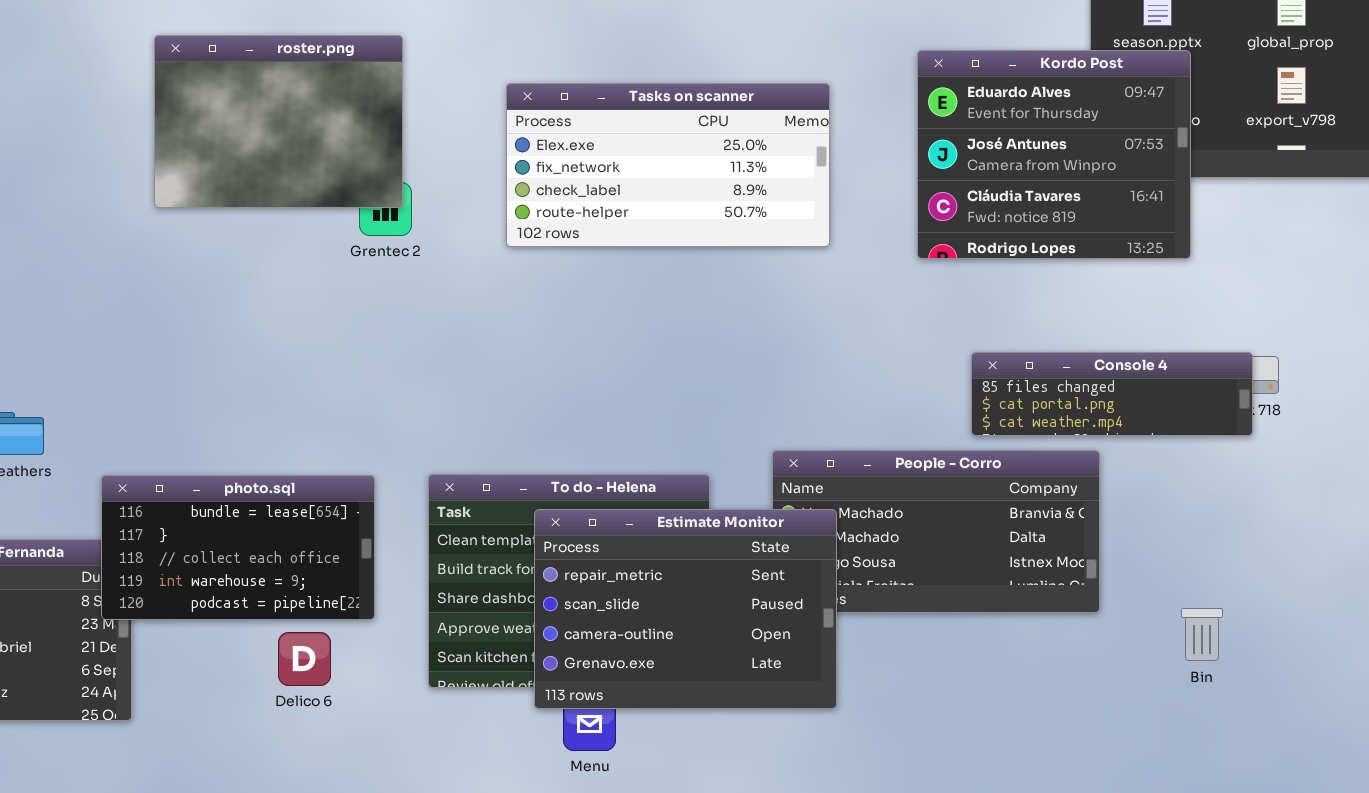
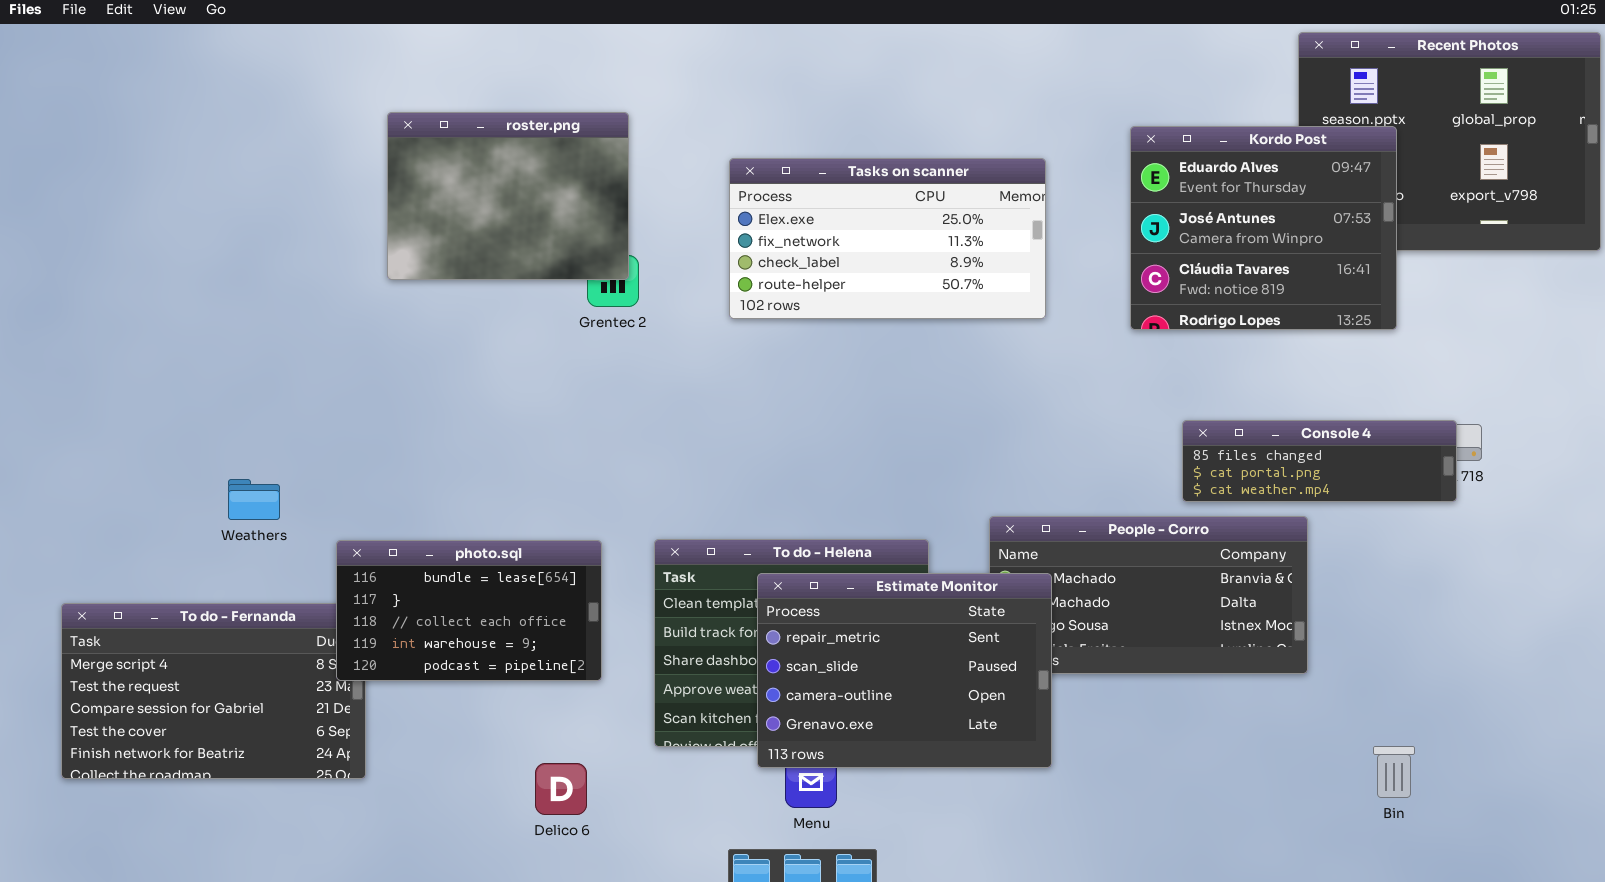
Bin: [1181,608,1223,661] -> [1373,746,1415,798], moved
Delico 6: [278,632,331,686] -> [535,763,587,815], moved

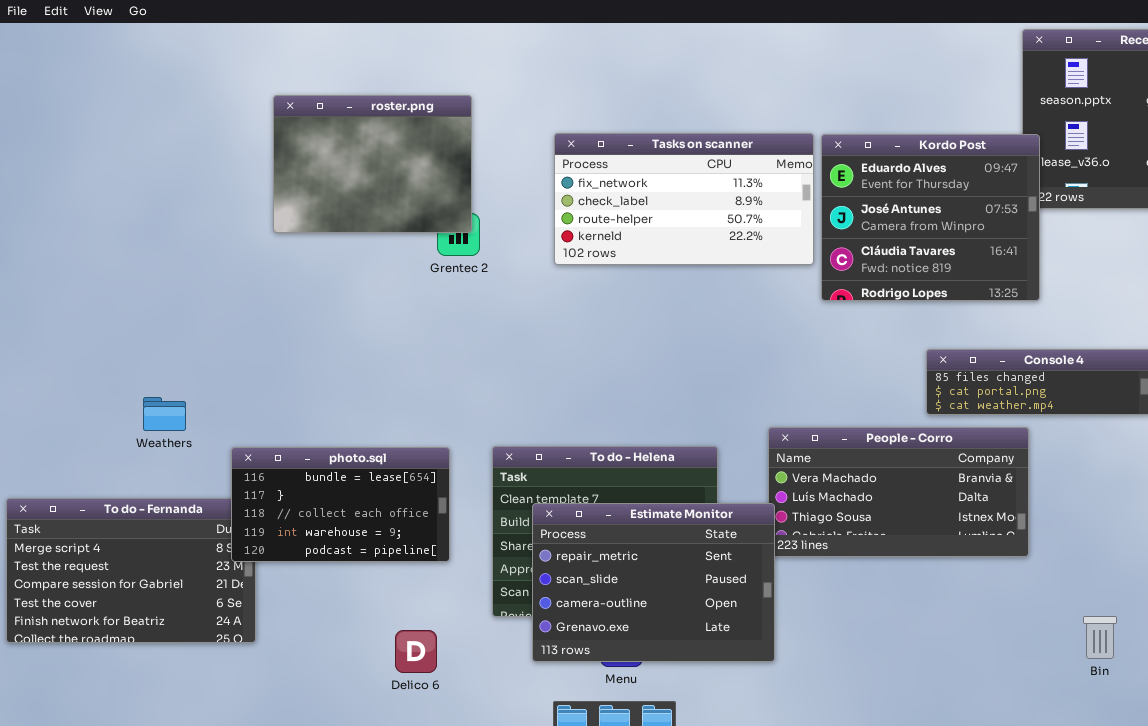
Kordo Post: [1130,126,1397,330] -> [821,134,1040,301], moved
Tasks on scanner: [729,158,1046,319] -> [554,133,814,265], scrolled down 1 row
Estimate Monitor: [757,573,1052,768] -> [532,503,775,662], moved

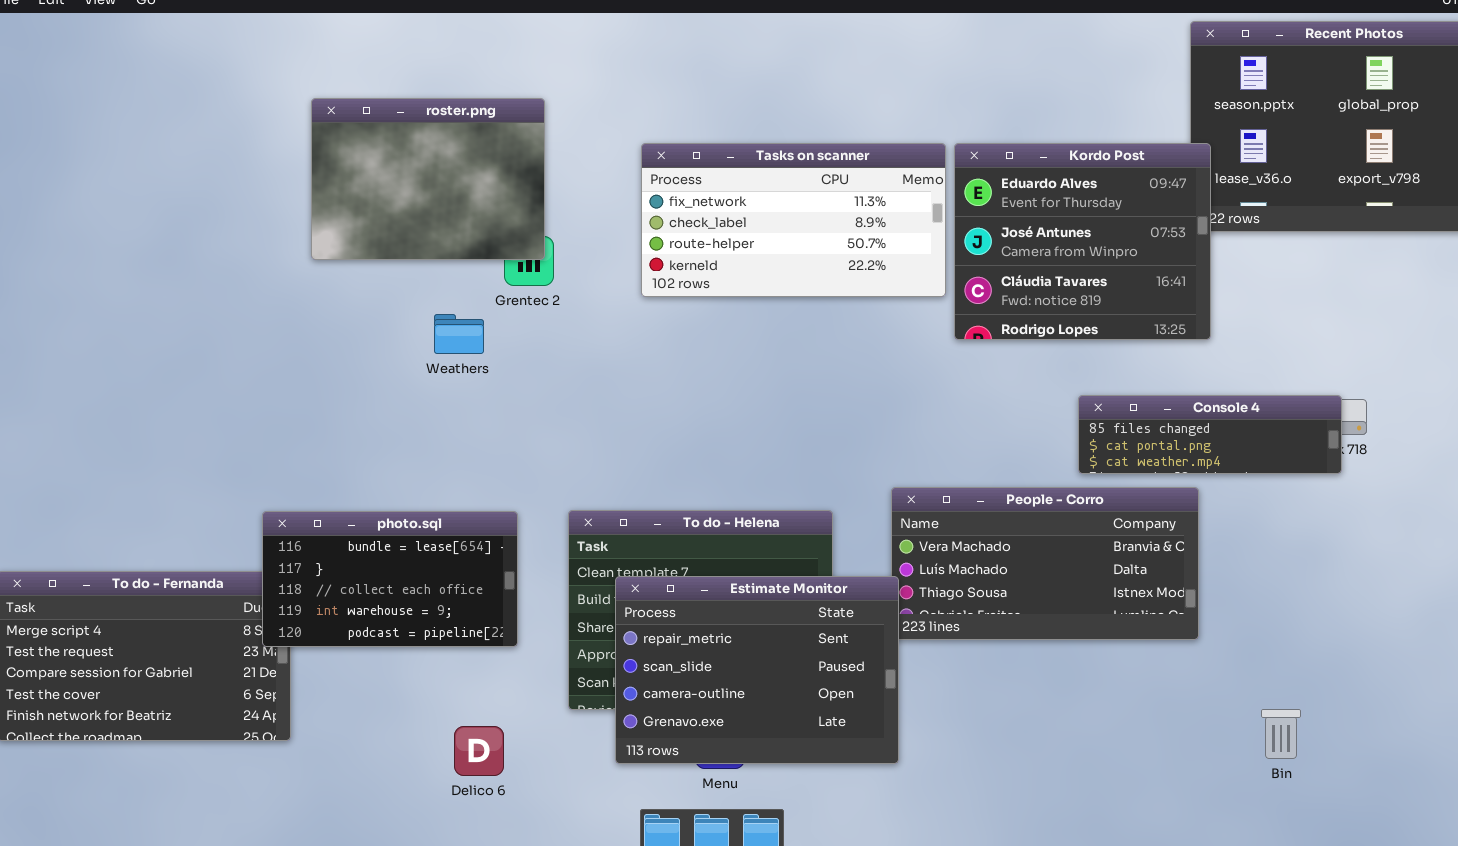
Weathers: [143,397,186,431] -> [434,314,484,354], moved

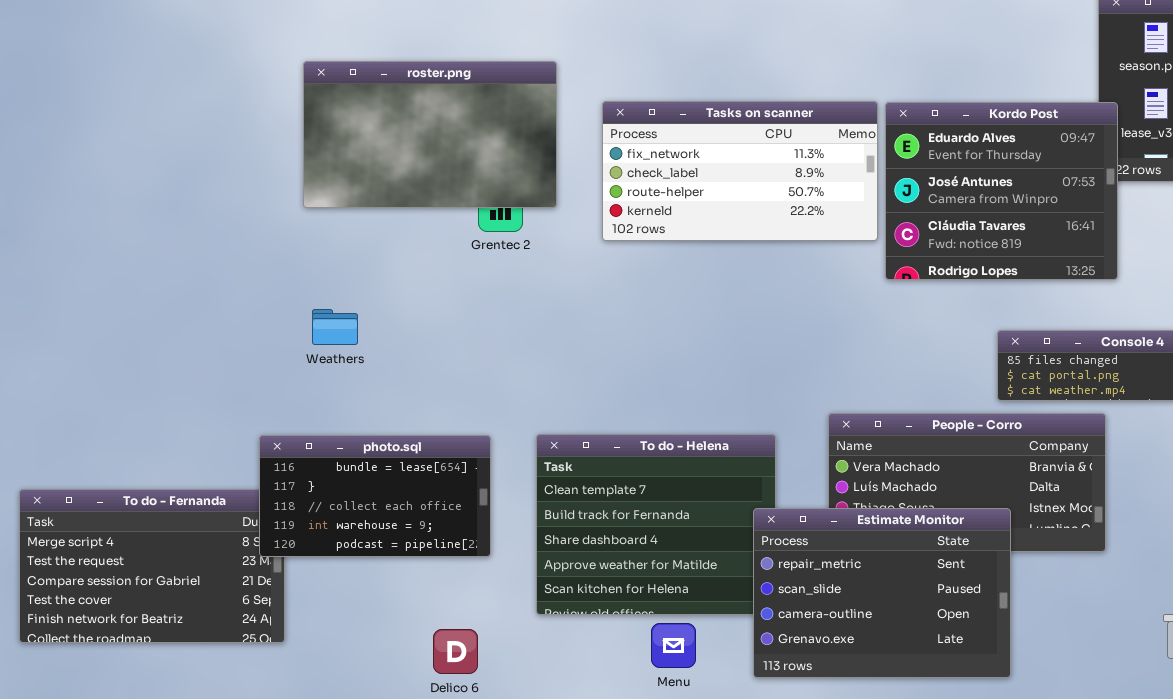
roster.png: [311,98,545,260] -> [303,61,557,208], resized
Weathers: [434,314,484,354] -> [312,309,358,345], moved
Estimate Monitor: [615,576,899,764] -> [753,508,1011,678], moved

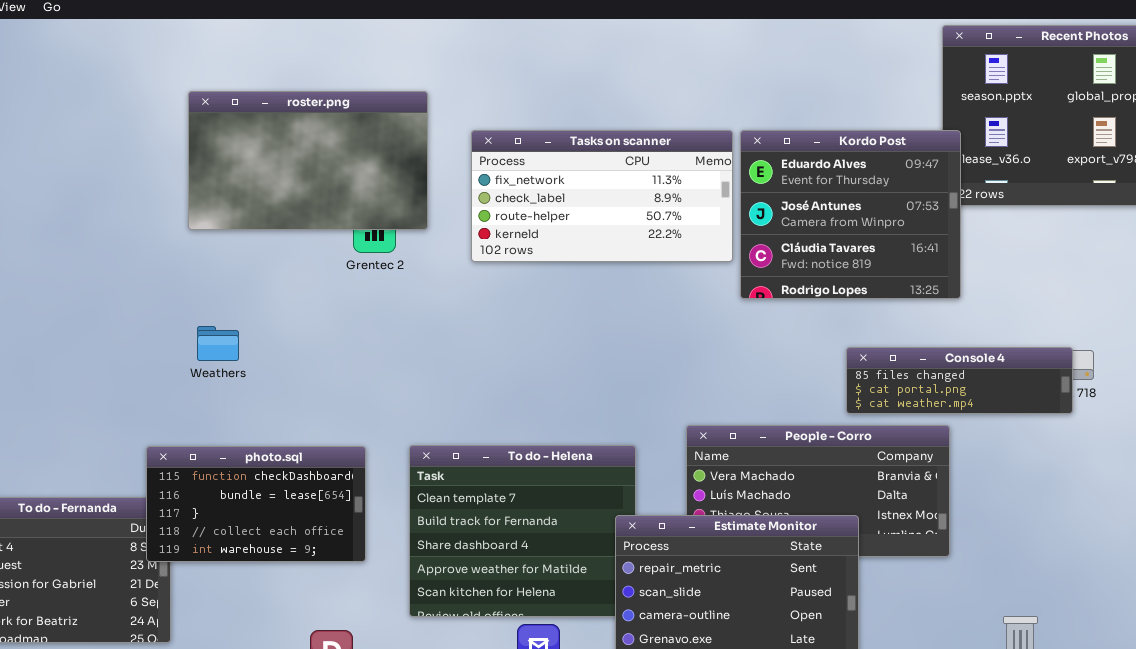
photo.sql: [259,435,491,557] -> [146,446,366,562], scrolled up 1 row

